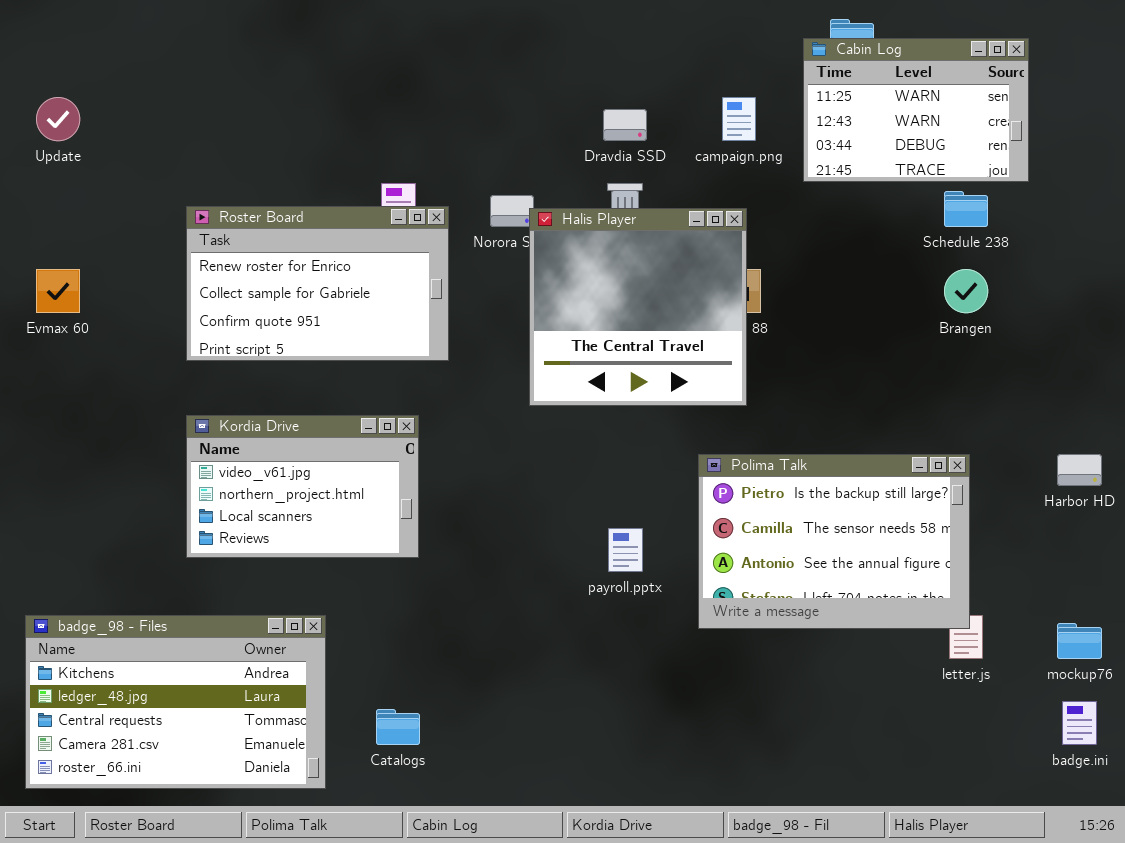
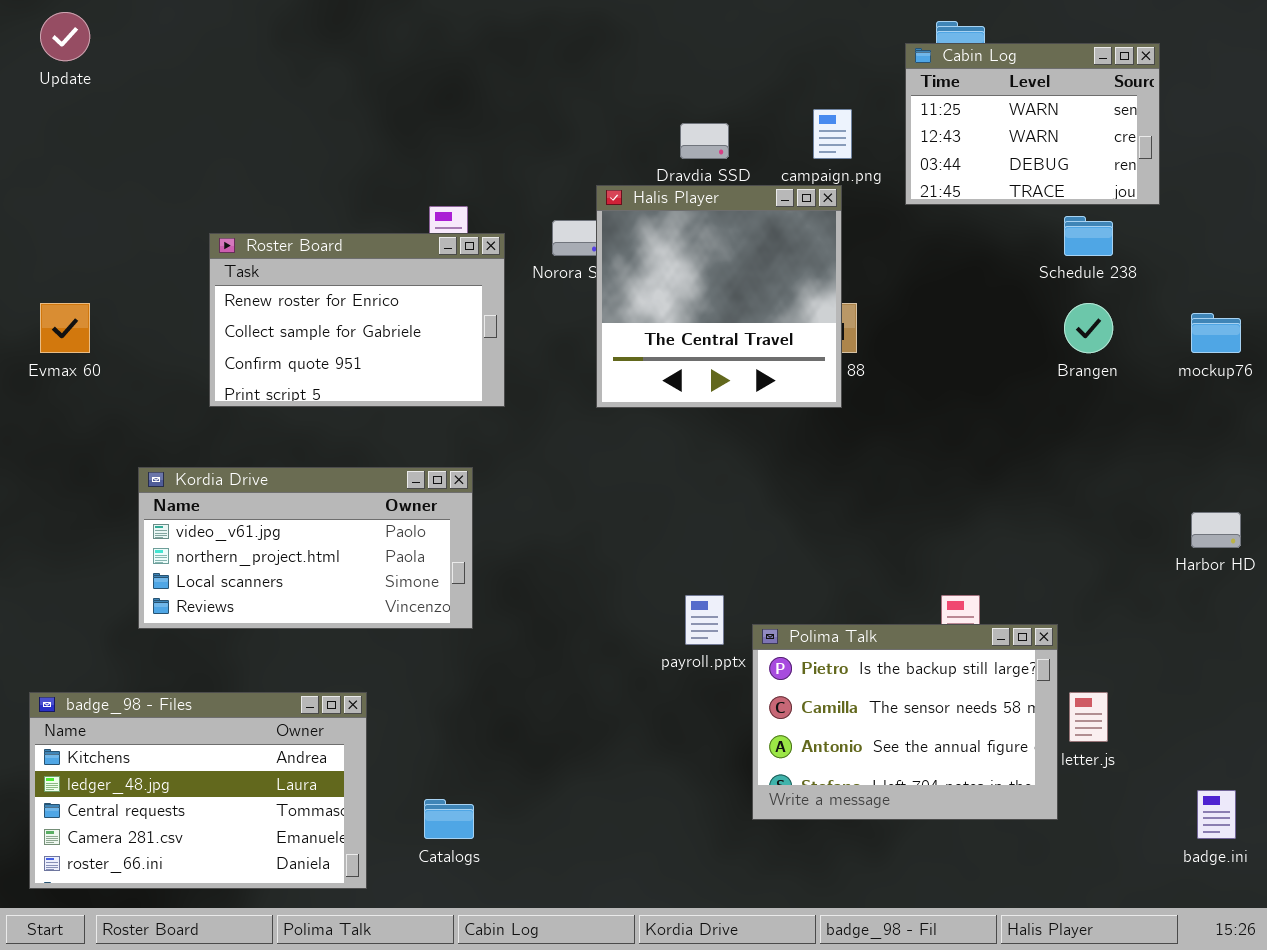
Update: [36,97,80,141] -> [40,12,90,61], moved
Halis Player: [529,208,747,406] -> [596,185,842,408], moved
Kordia Drive: [186,415,419,558] -> [138,467,473,629], resized
Polima Talk: [698,454,970,629] -> [752,624,1058,820], moved
mockup76: [1057,623,1102,659] -> [1191,313,1241,353], moved

